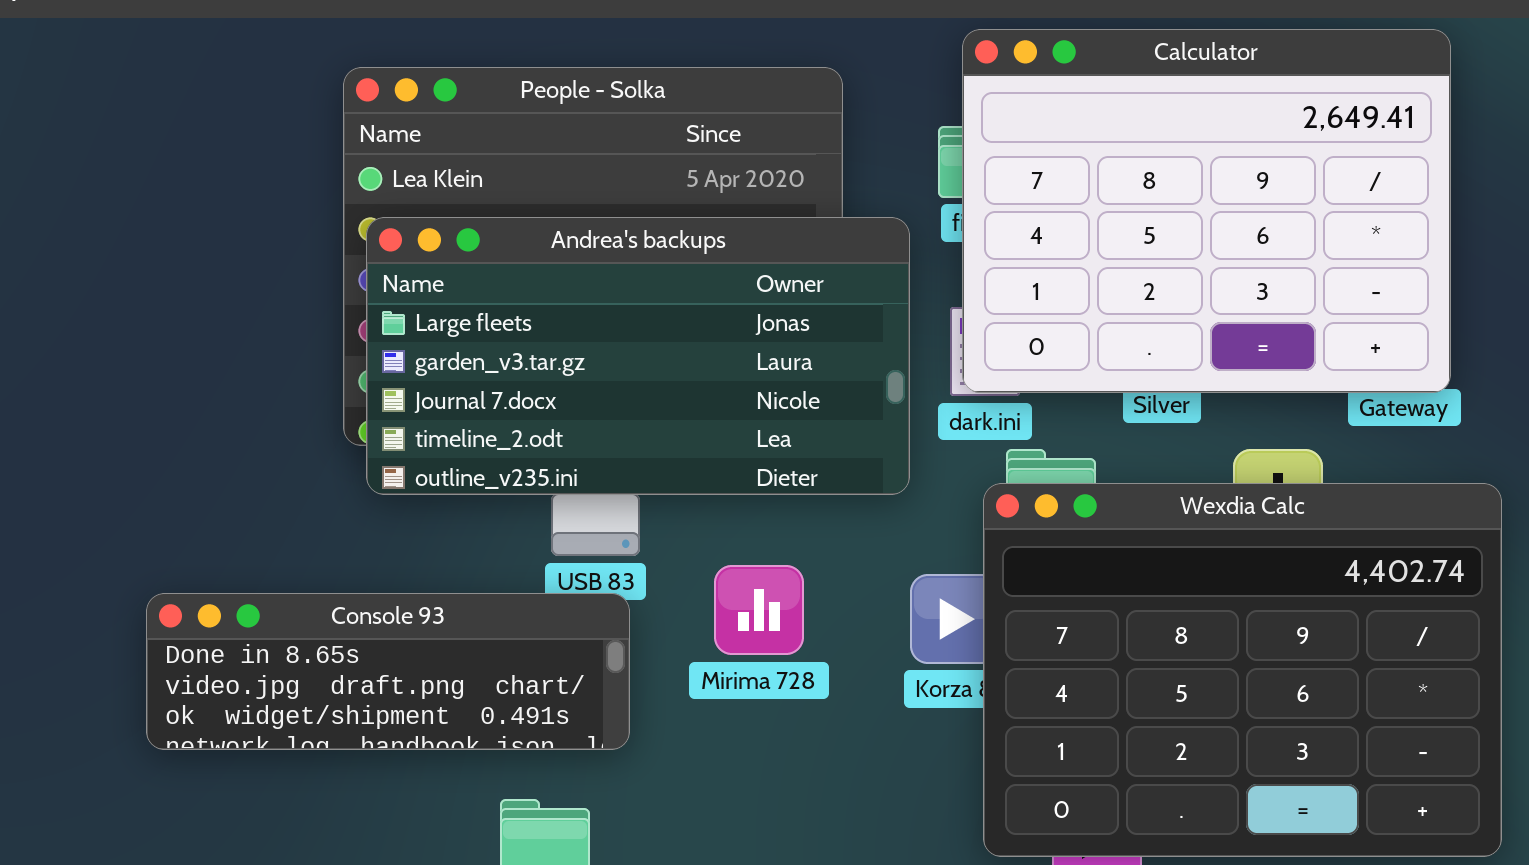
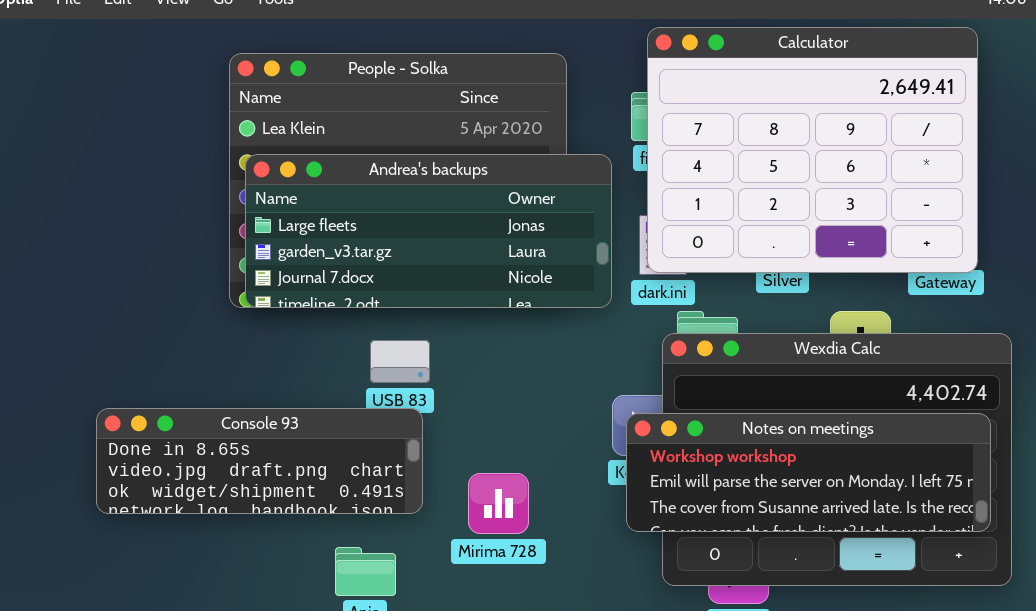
Andrea's backups: [366,217,910,495] -> [245,154,612,308], resized
Mirima 728: [714,565,804,655] -> [468,473,529,534], moved
Notes on meetings: none -> [626,413,991,532], opened

